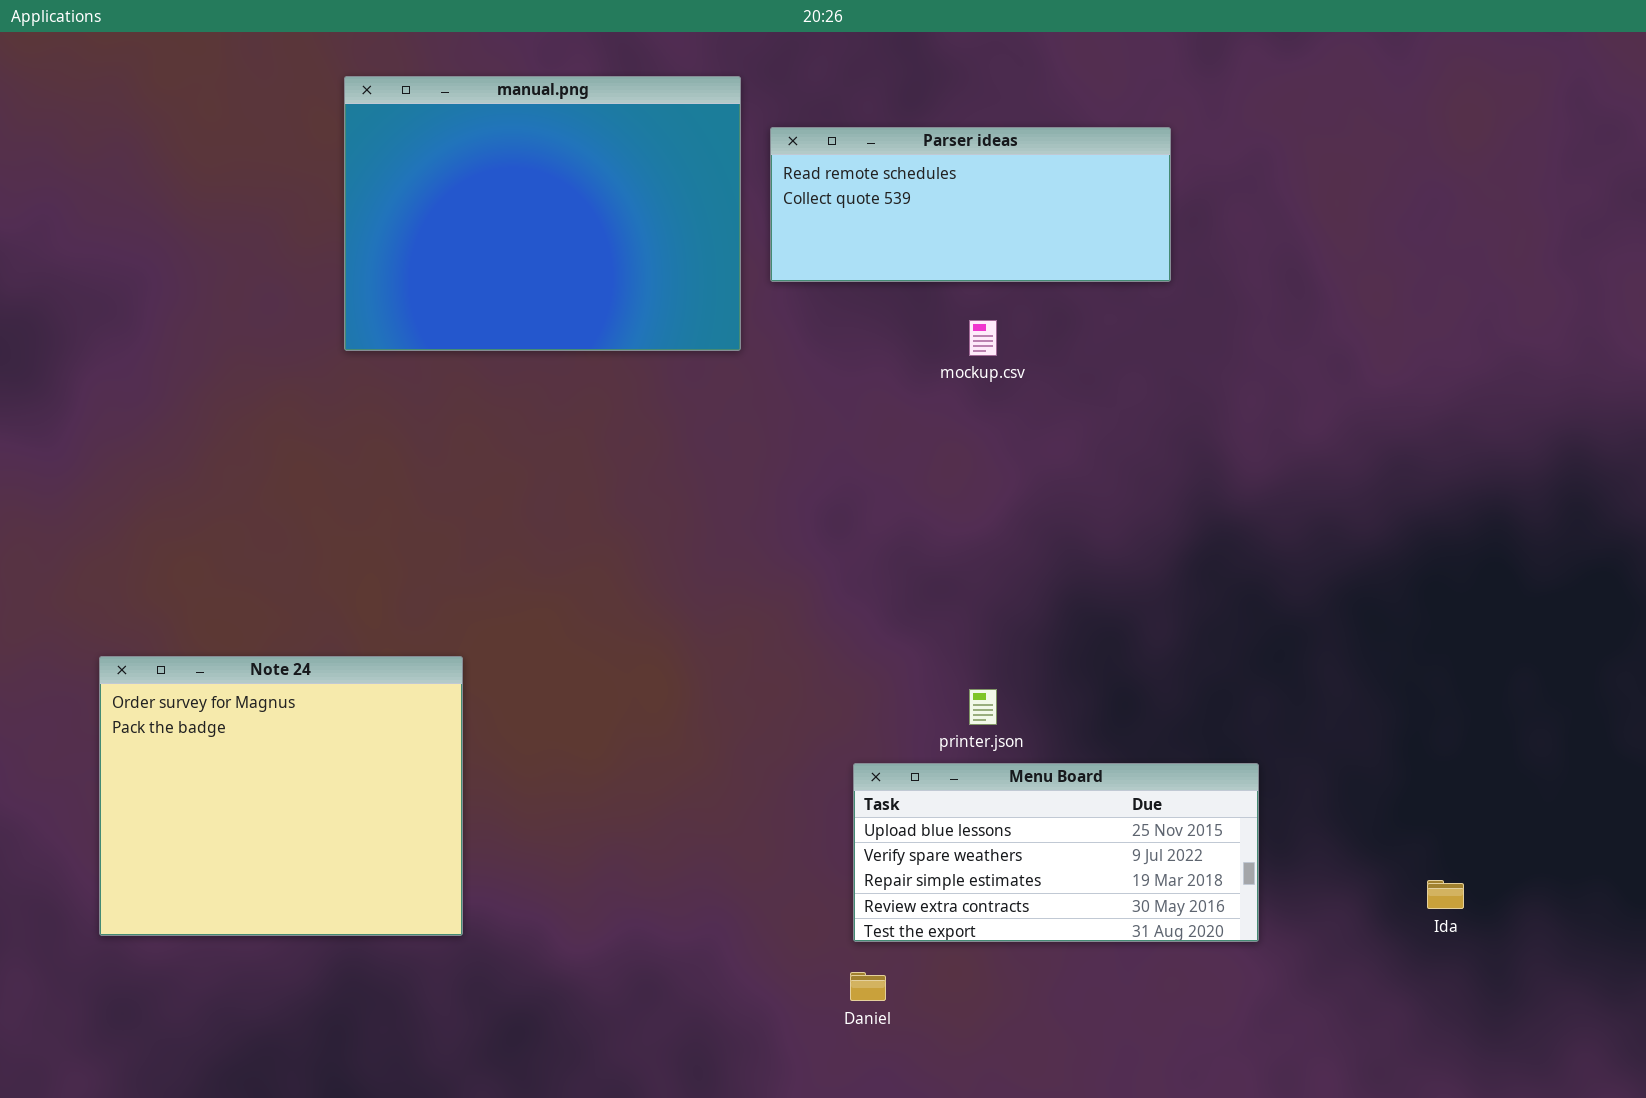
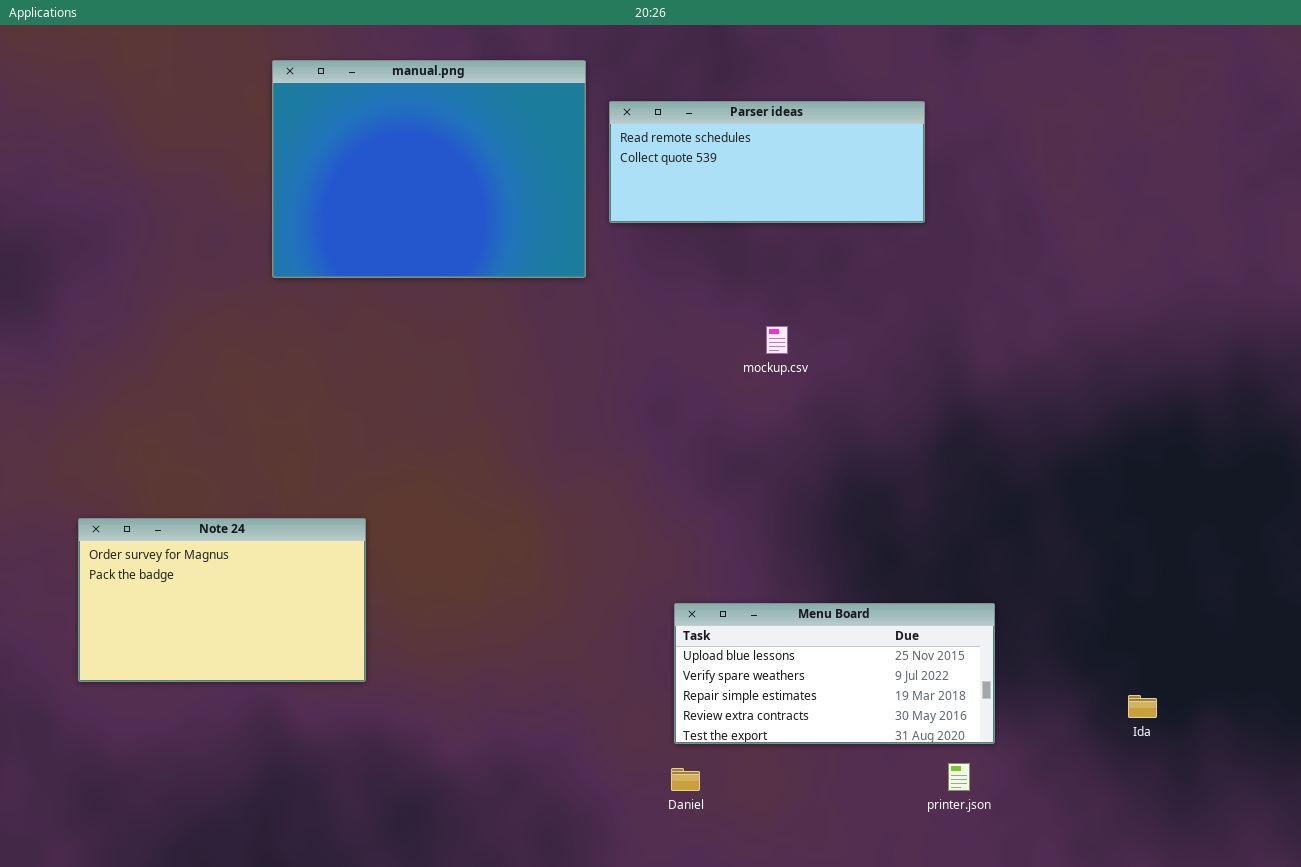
mockup.csv: [969,320,997,356] -> [766,326,788,354], moved
Note 24: [99,656,463,936] -> [78,518,366,682], resized
printer.json: [969,689,997,725] -> [948,763,970,791], moved

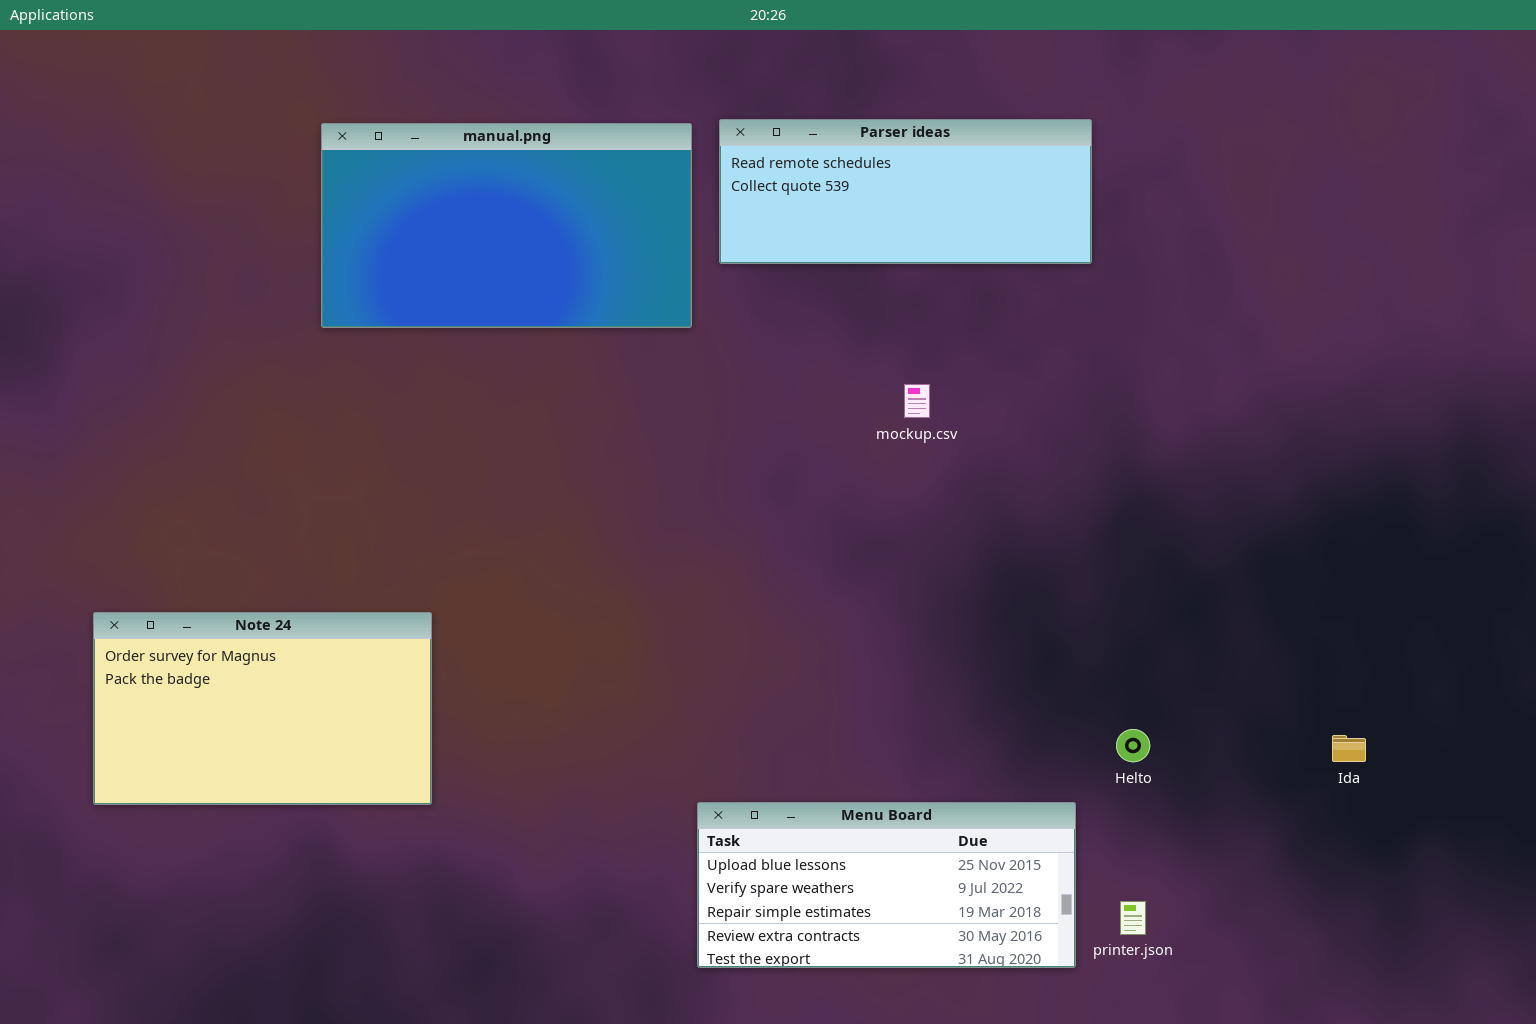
manual.png: [272,60,586,278] -> [321,123,692,328], resized
Menu Board: [674,603,995,744] -> [697,802,1076,968], moved
Ida: [1128,695,1157,718] -> [1332,735,1366,762], moved

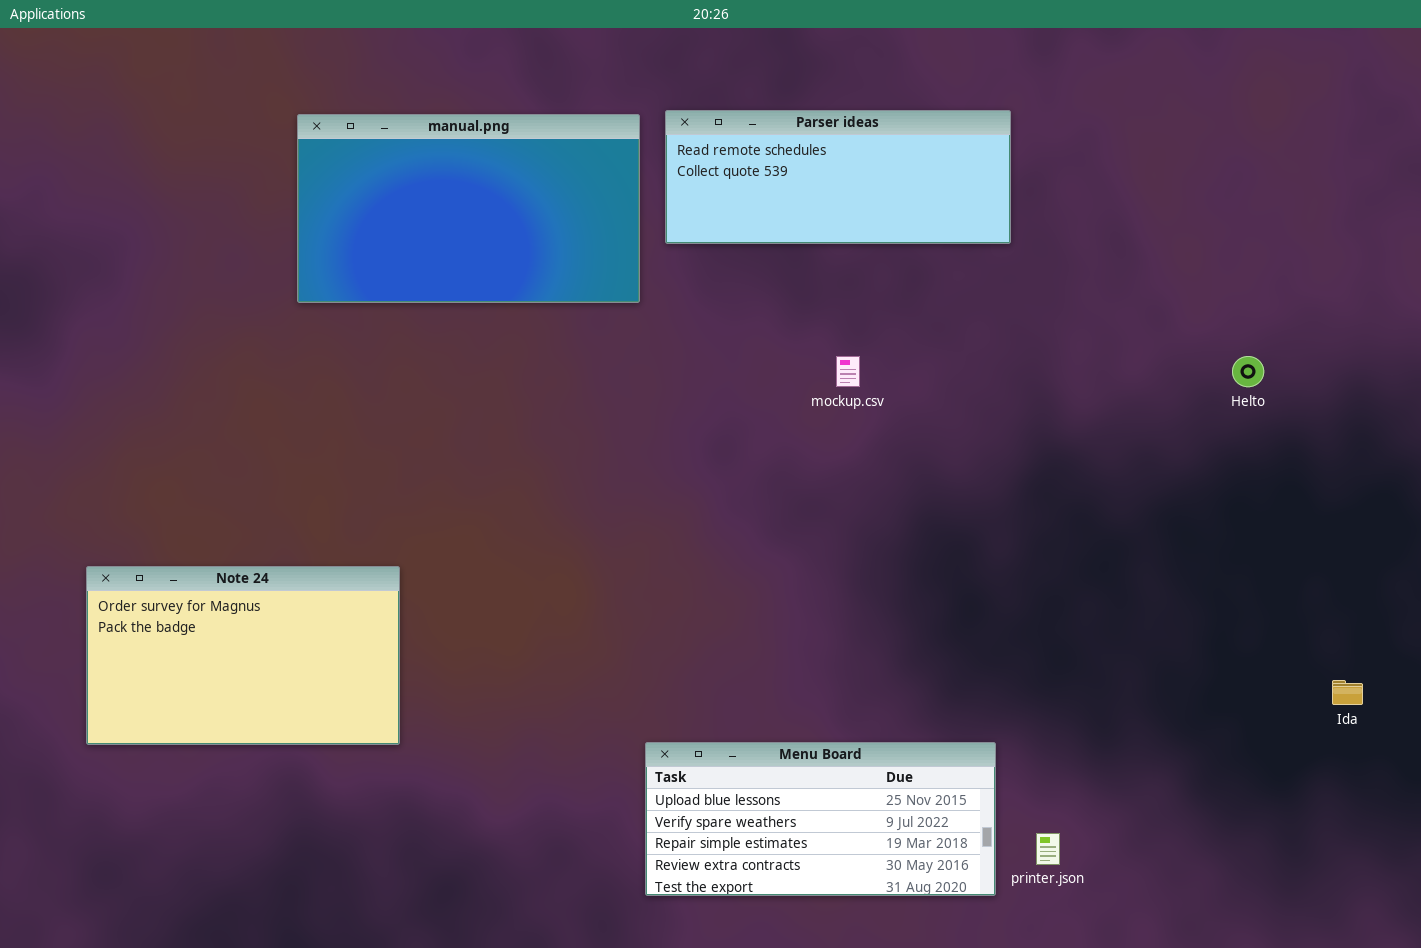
Helto: [1116,729,1150,762] -> [1232,356,1264,387], moved
Ida: [1332,735,1366,762] -> [1332,680,1363,705], moved

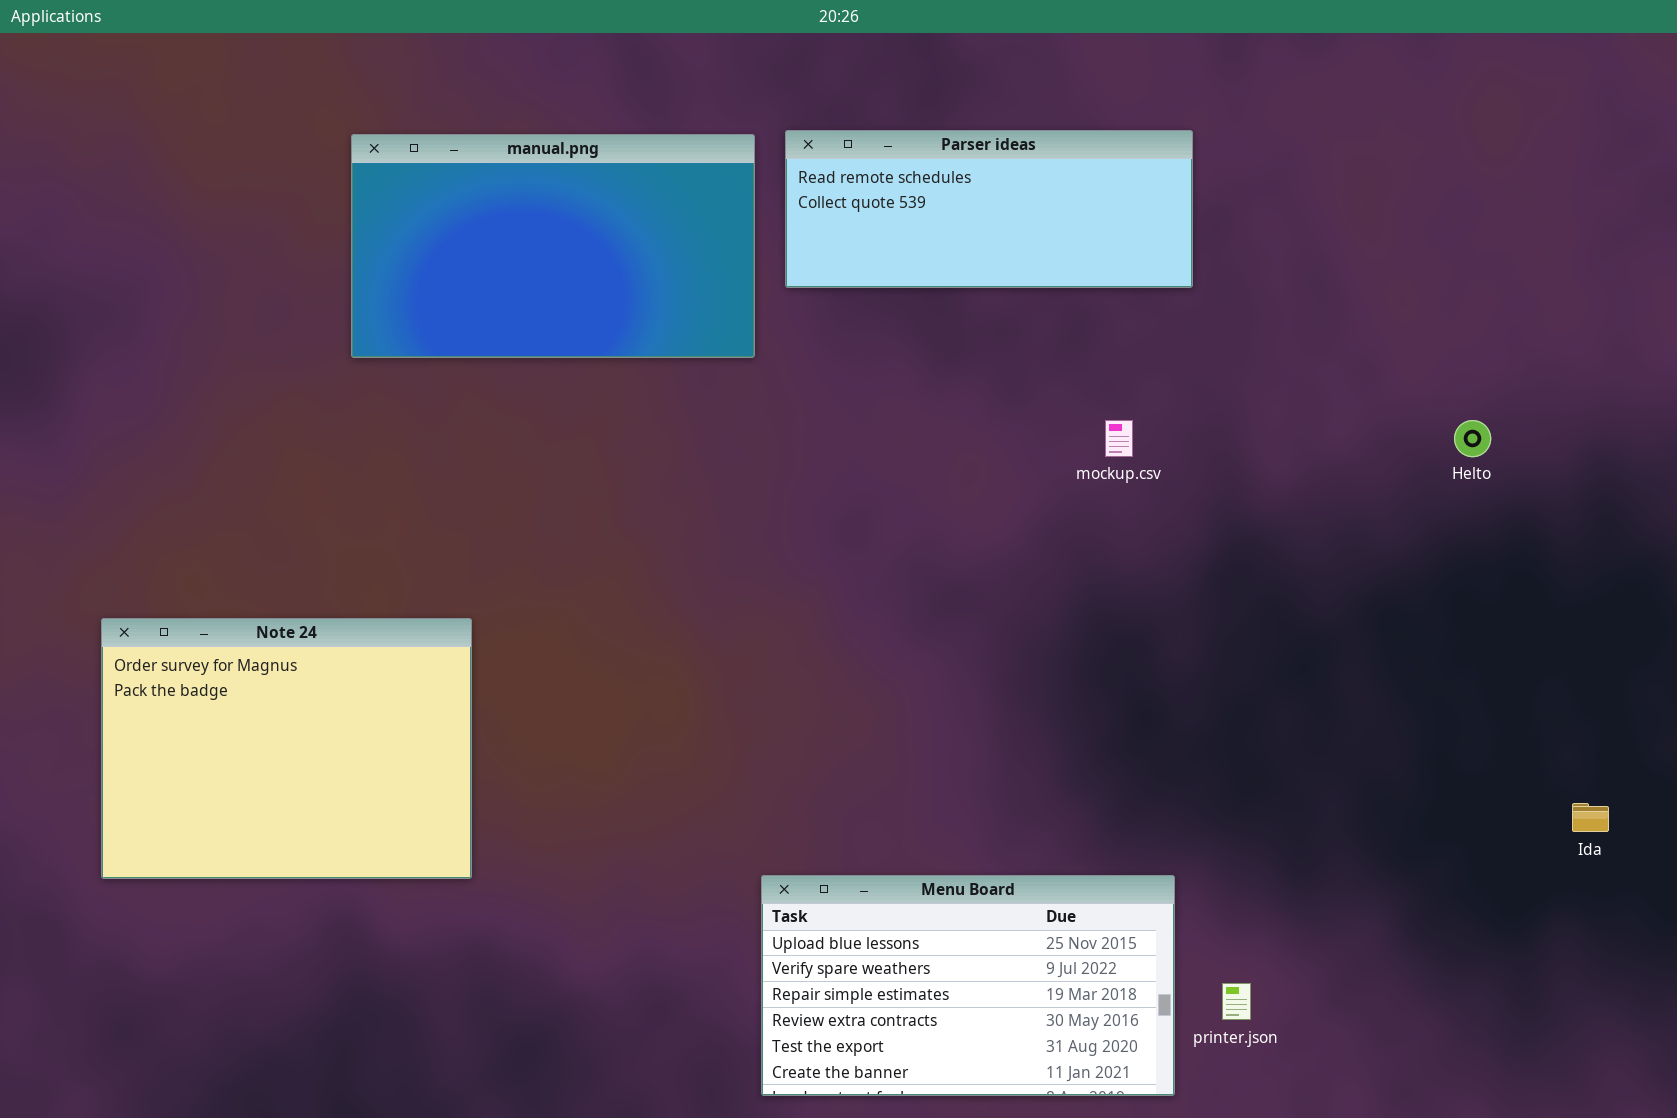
mockup.csv: [836,356,860,387] -> [1105,420,1133,457], moved
Note 24: [86,566,400,745] -> [101,618,472,879], resized
Menu Board: [645,742,996,896] -> [761,875,1175,1096], resized

